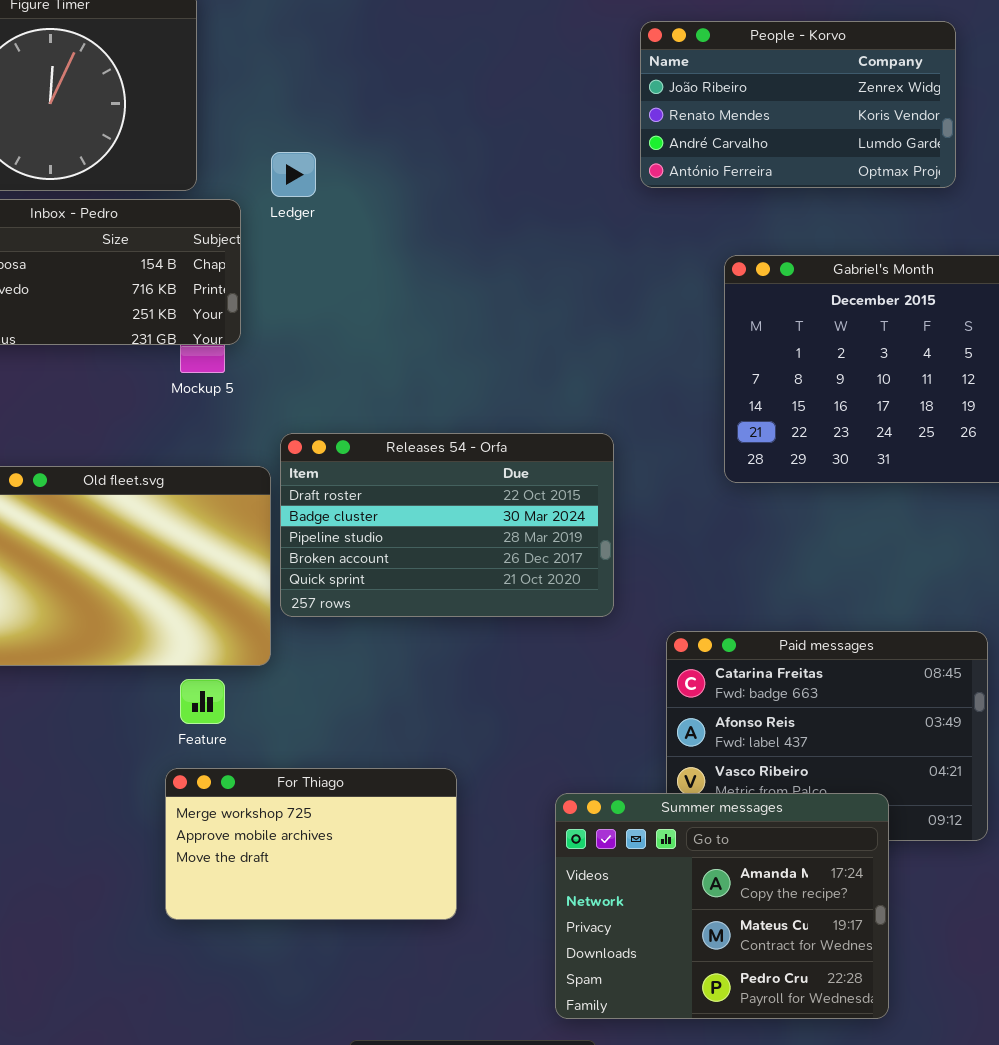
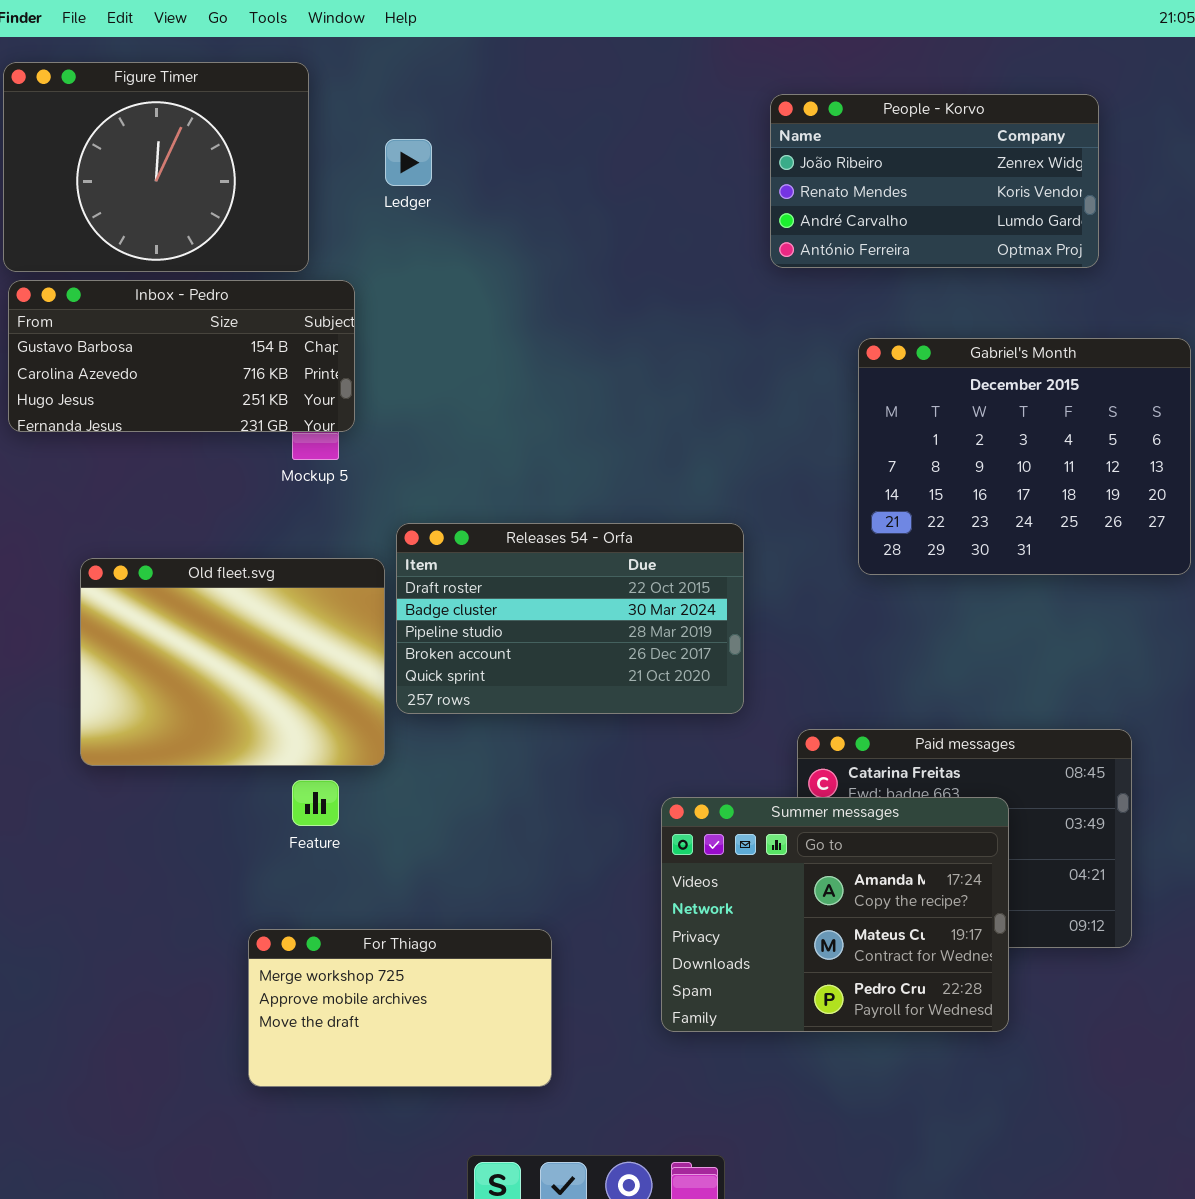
Ledger: [271,152,316,197] -> [385,139,432,186], moved
For Thiago: [165,768,457,920] -> [248,929,552,1087], moved
Summer messages: [555,793,889,1019] -> [661,797,1009,1032], moved

